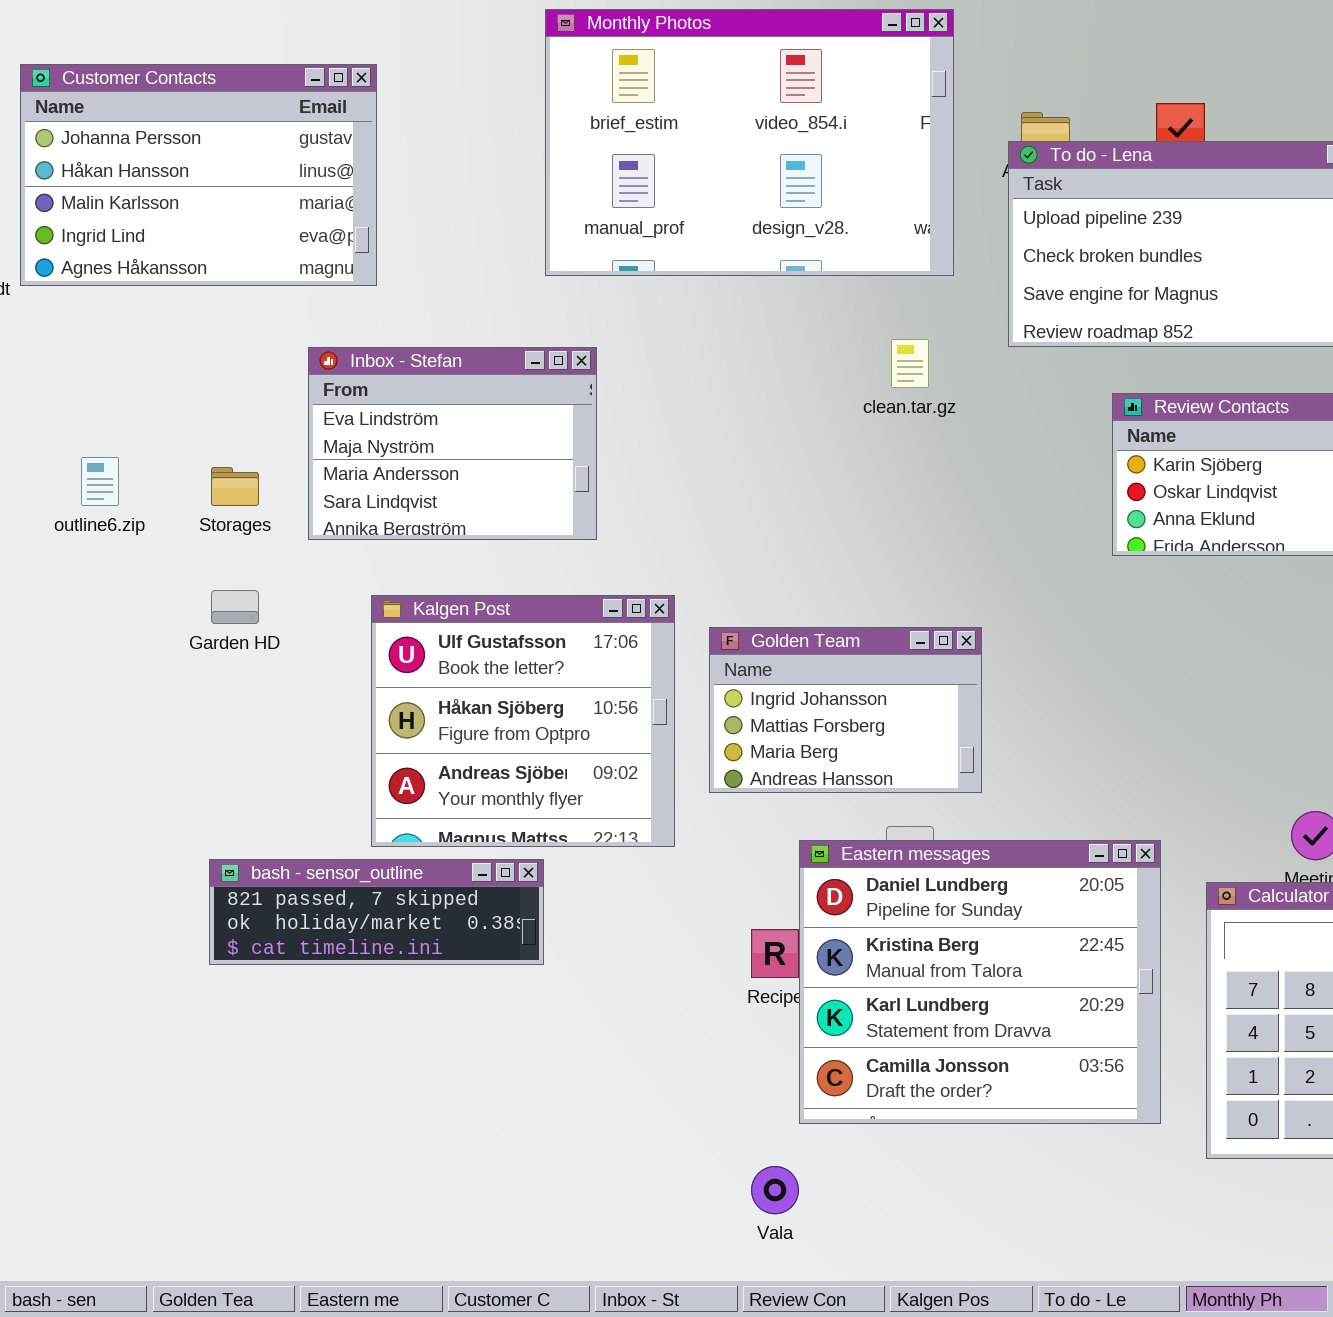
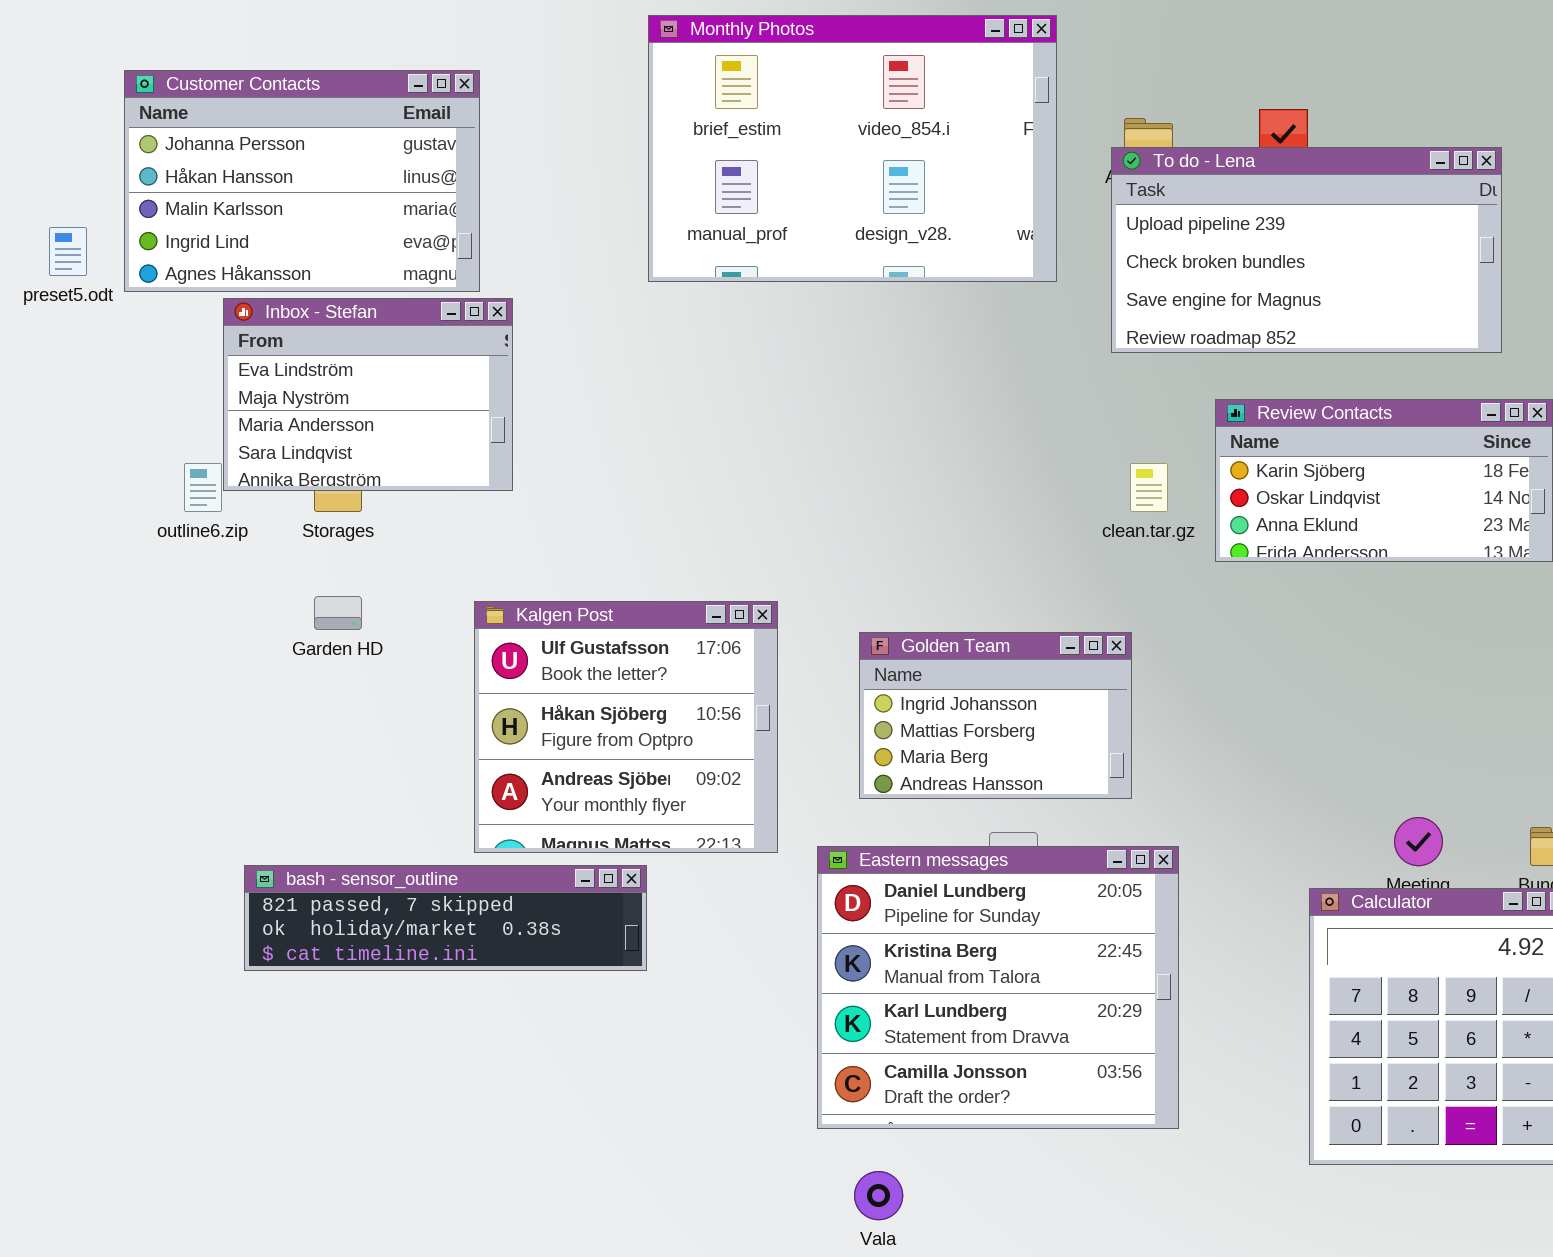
clean.tar.gz: [891,339,929,388] -> [1130,463,1168,512], moved
Inbox - Stefan: [308,347,597,540] -> [223,298,513,491], moved
Golden Team: [709,627,982,793] -> [859,632,1132,799], moved
Eastern messages: [799,840,1161,1124] -> [817,846,1179,1129], moved
bash - sensor_outline: [209,859,544,965] -> [244,865,647,971], resized

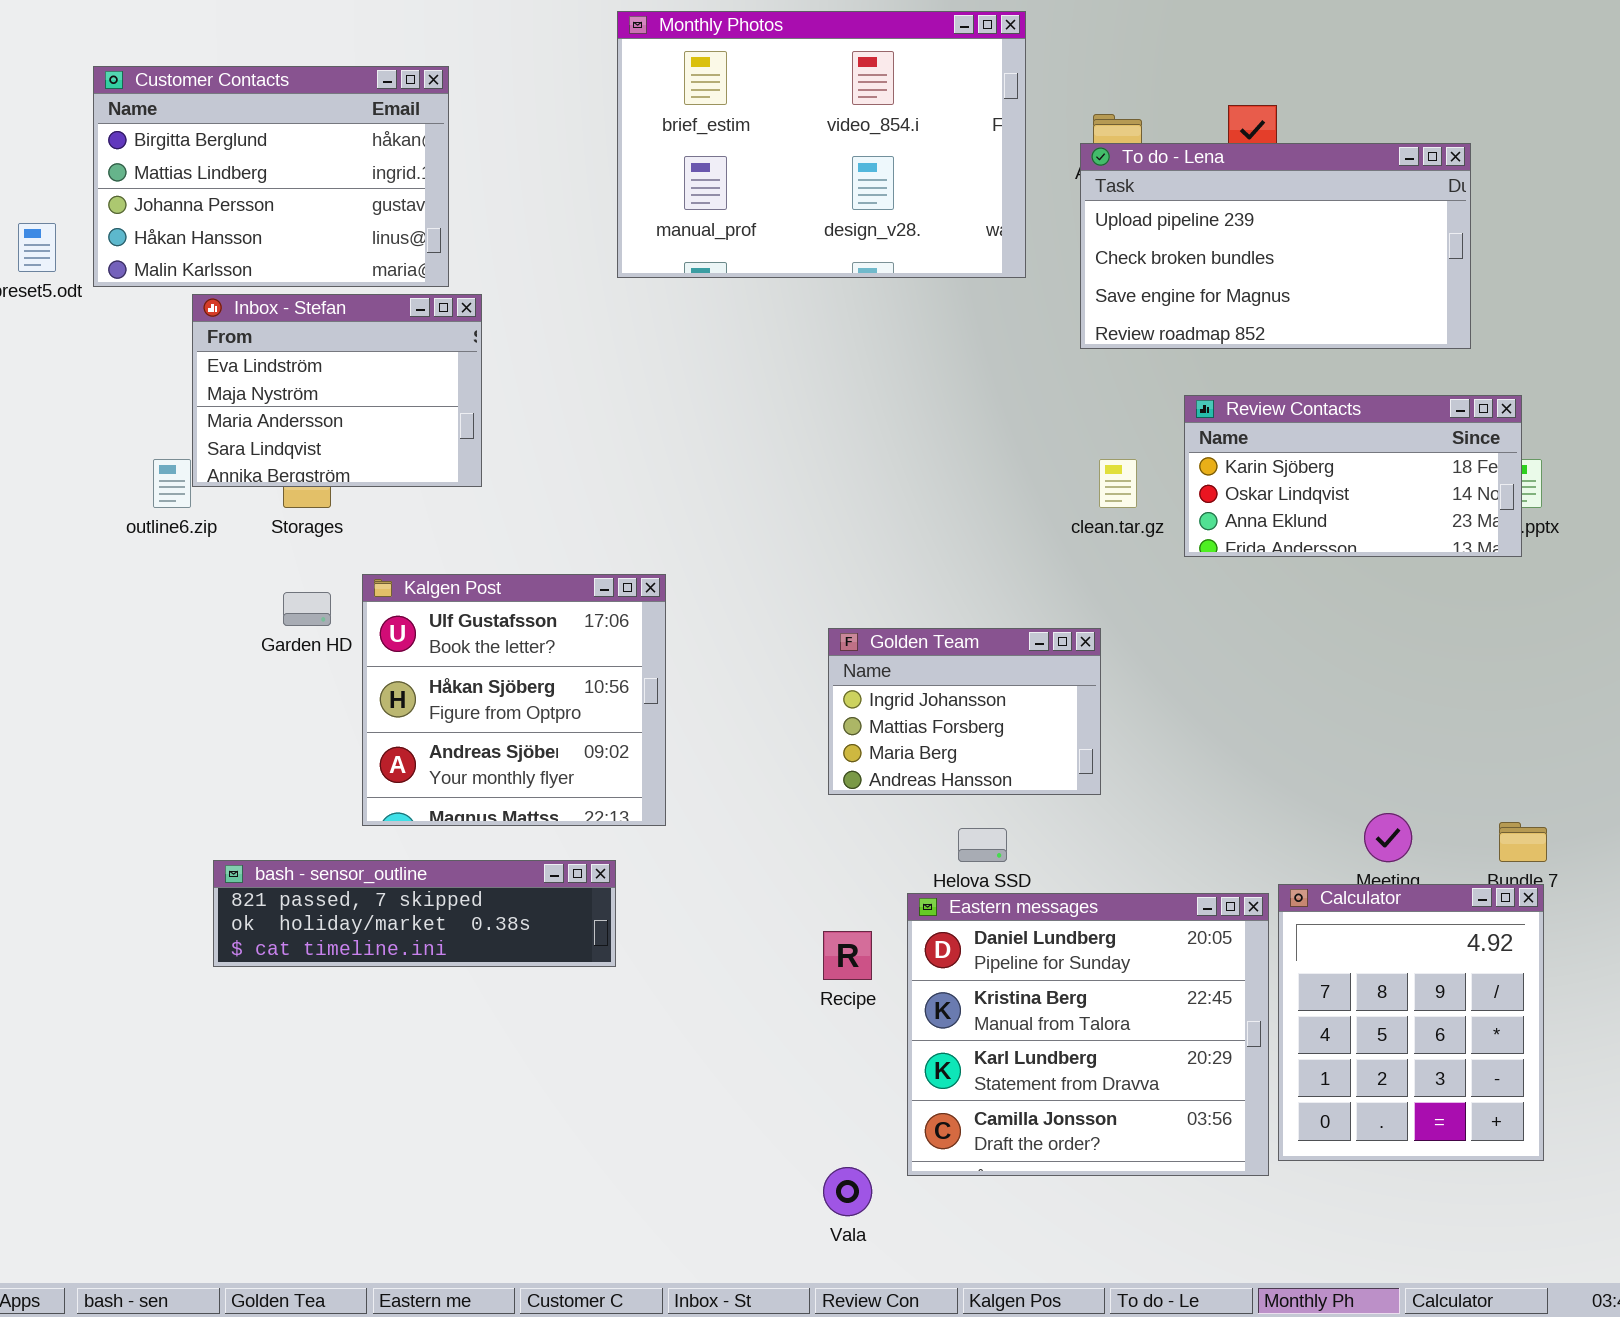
Customer Contacts: [124,70,480,292] -> [93,66,449,287], scrolled up 2 rows
Kalgen Post: [474,601,778,853] -> [362,574,666,826], moved
Eastern messages: [817,846,1179,1129] -> [907,893,1269,1176], moved

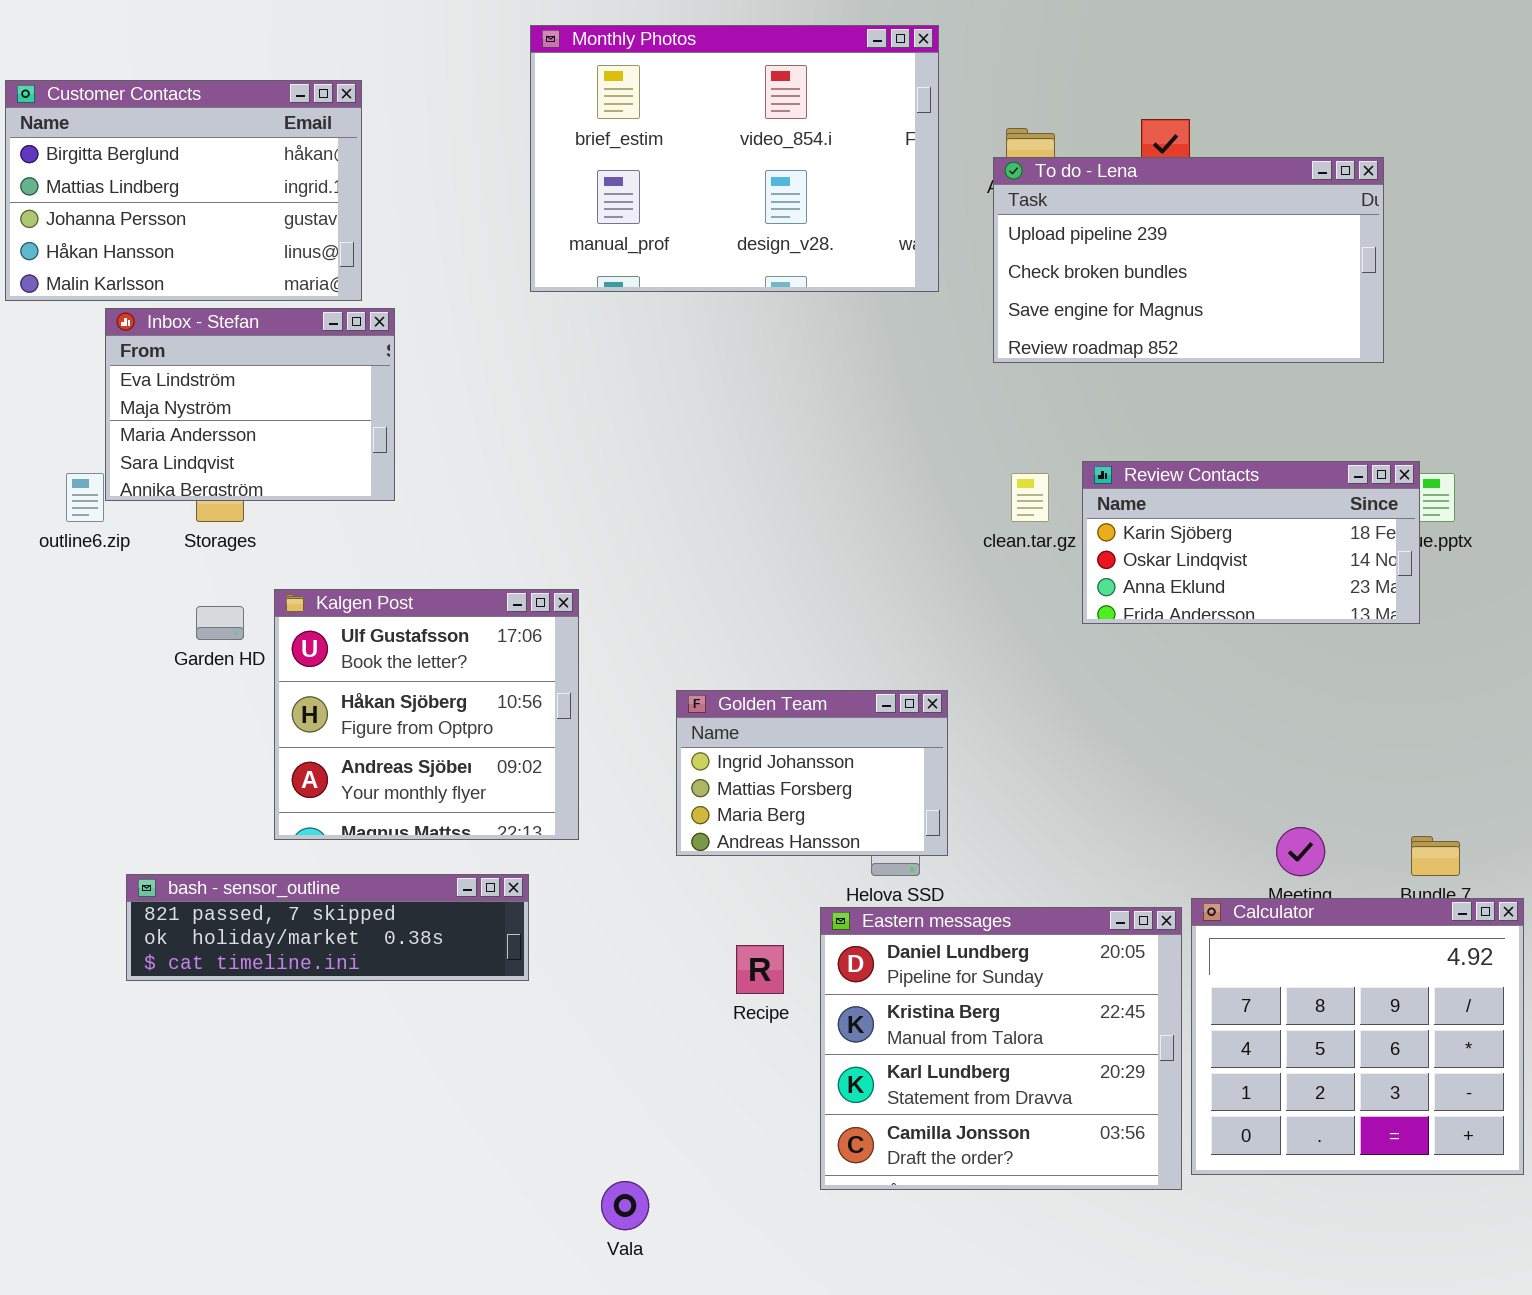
Review Contacts: [1184,395,1522,557] -> [1082,461,1420,624], moved
Golden Team: [828,628,1101,795] -> [676,690,948,856], moved
Calculator: [1278,884,1544,1161] -> [1191,898,1524,1175], resized
Vala: [823,1167,872,1216] -> [601,1181,649,1230], moved

